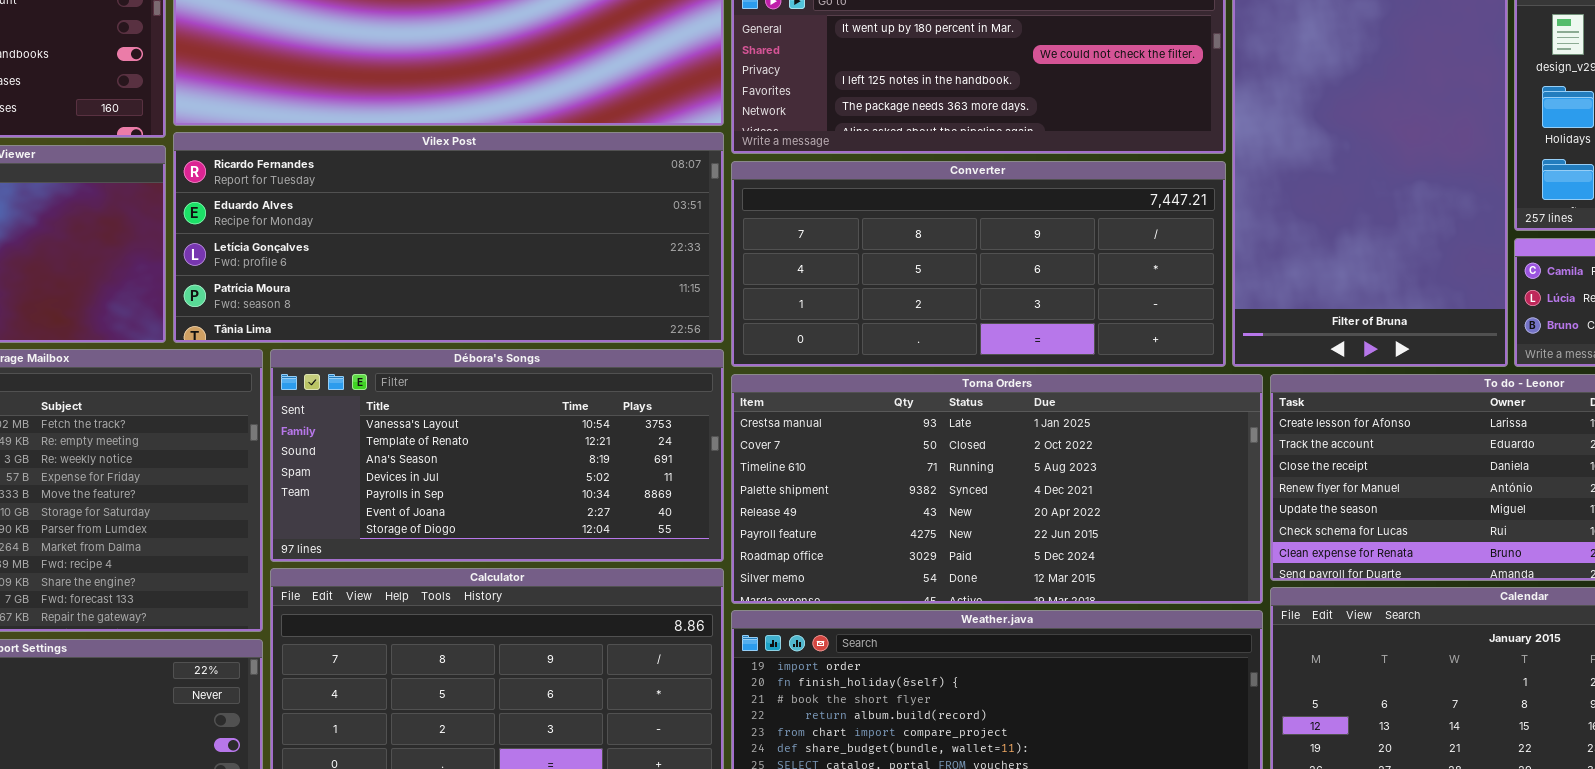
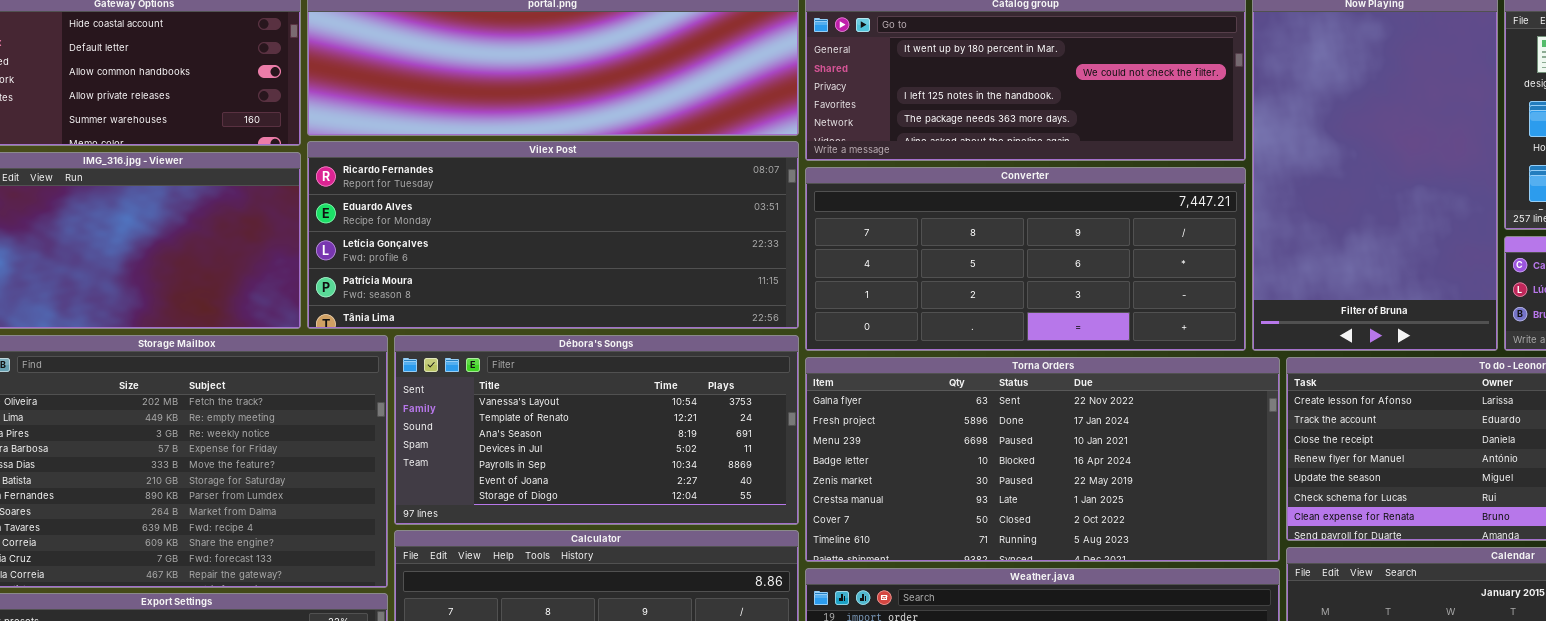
Torna Orders: [731,374,1263,604] -> [805,357,1280,562], scrolled up 5 rows

